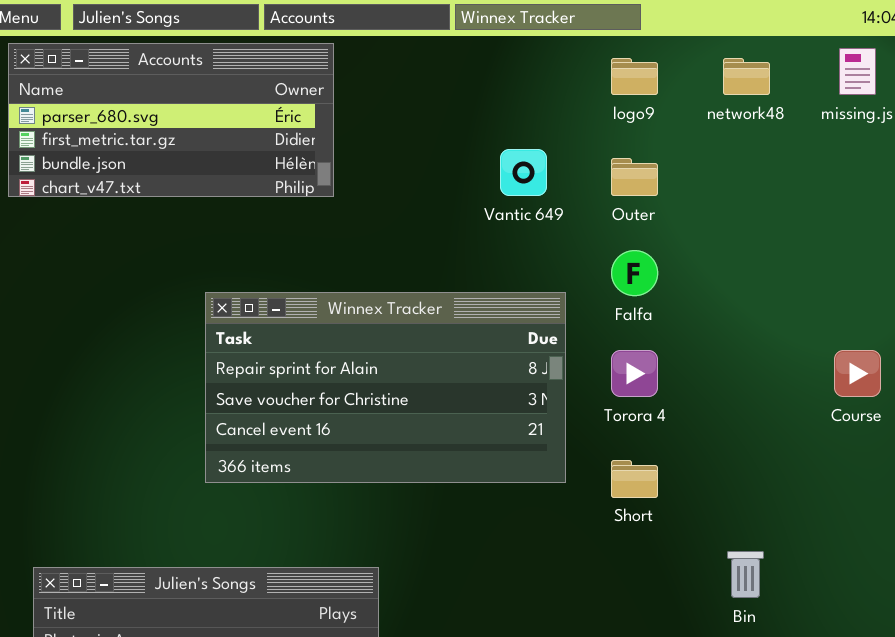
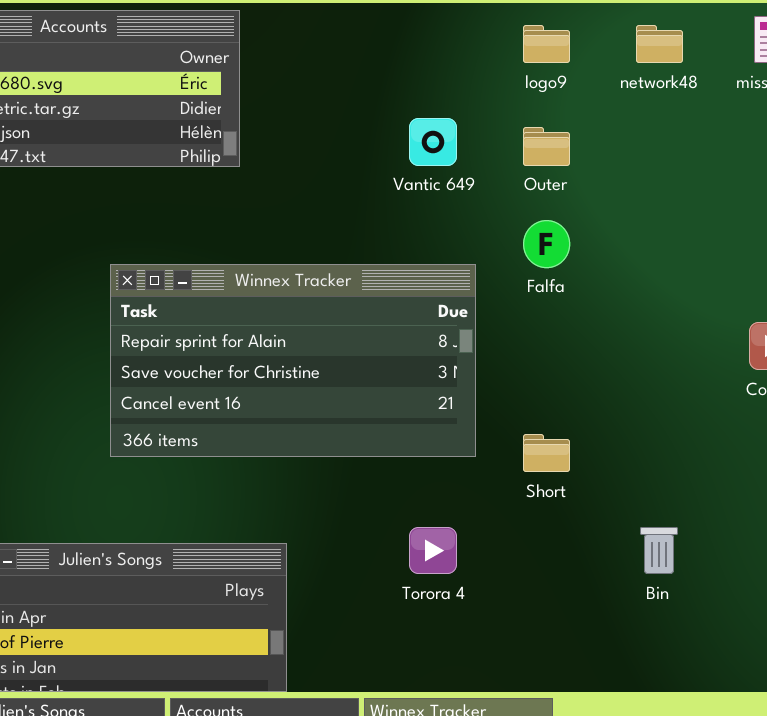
Torora 4: [611,350,658,397] -> [409,527,457,574], moved

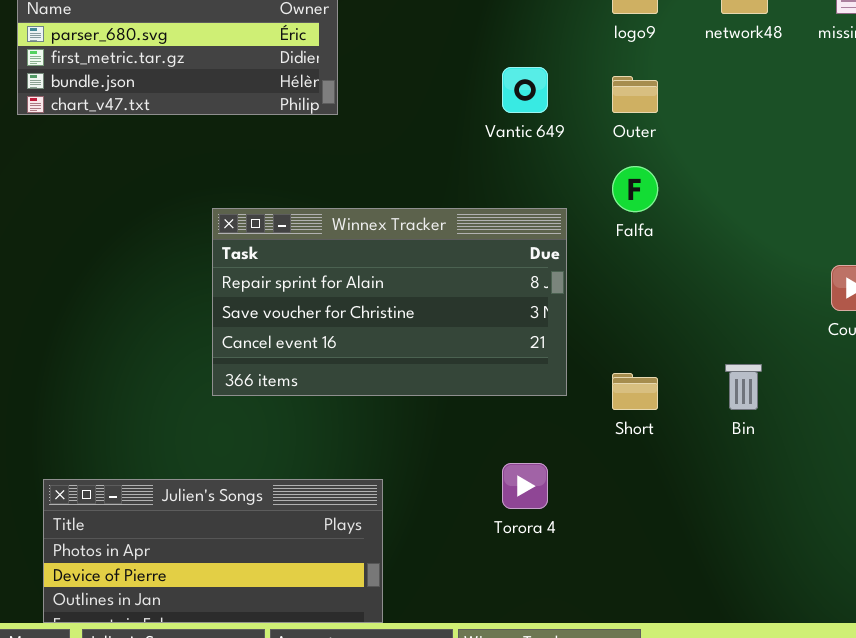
Bin: [640,527,678,574] -> [725,364,762,410], moved

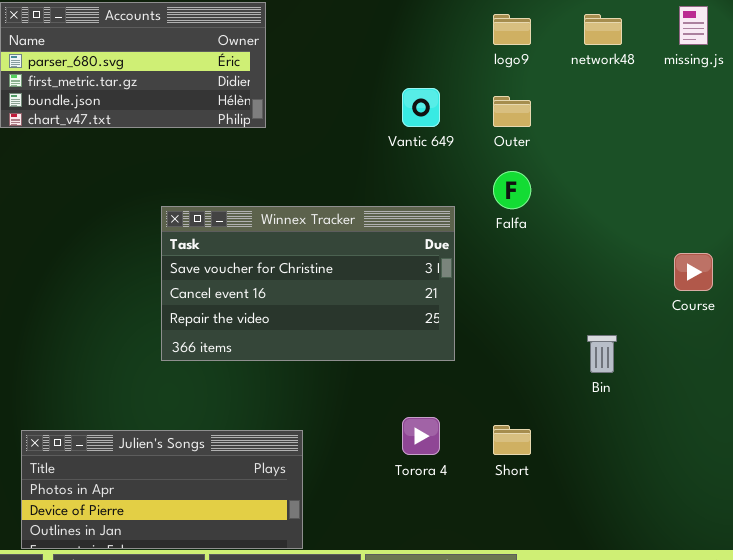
Winnex Tracker: [212,208,567,396] -> [161,206,455,361], scrolled down 1 row
Short: [612,373,658,410] -> [493,425,531,455], moved

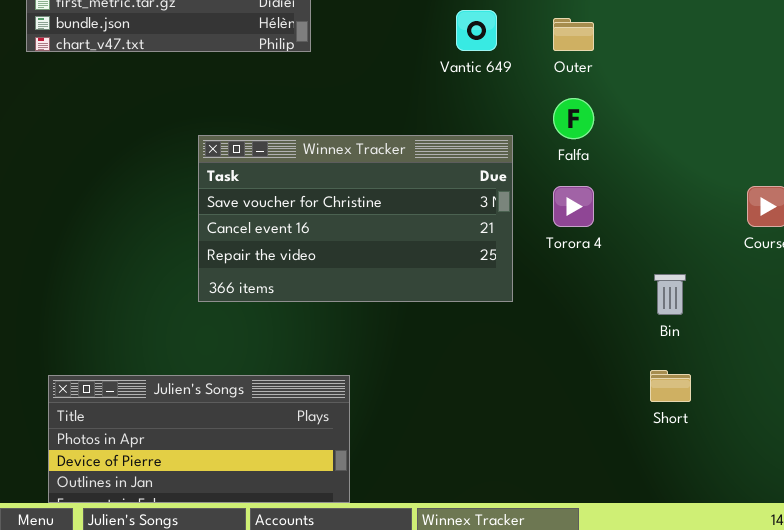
Torora 4: [402,417,440,455] -> [553,186,594,227], moved
Short: [493,425,531,455] -> [650,370,691,402], moved

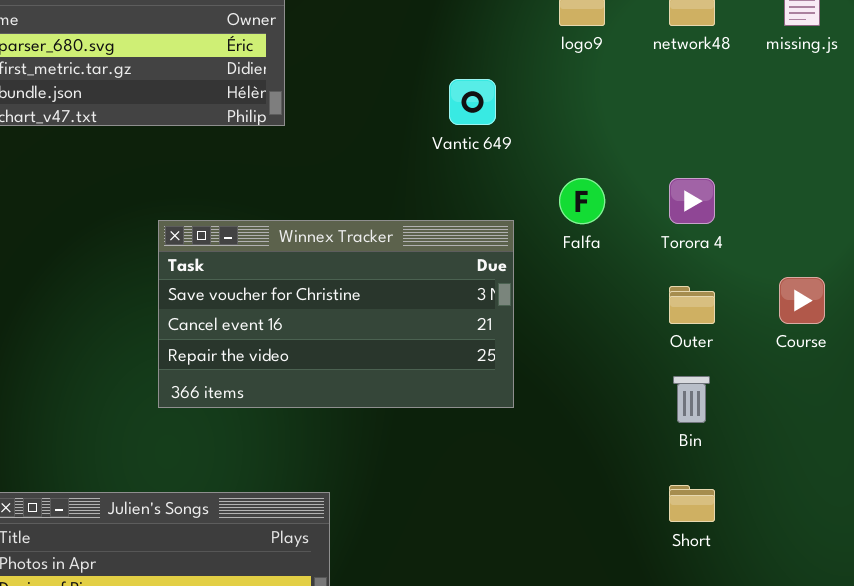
Outer: [553,18,594,51] -> [669,286,715,324], moved
Torora 4: [553,186,594,227] -> [669,178,715,224], moved

